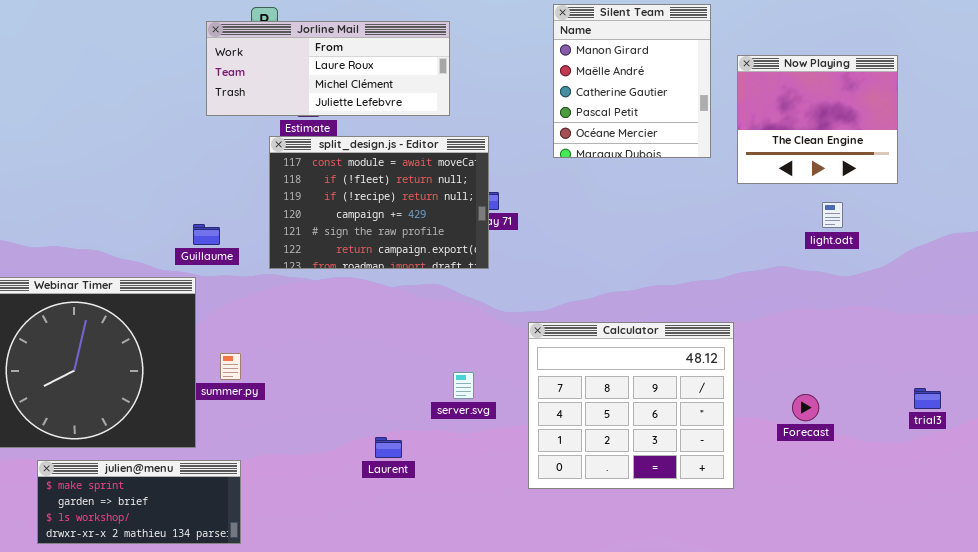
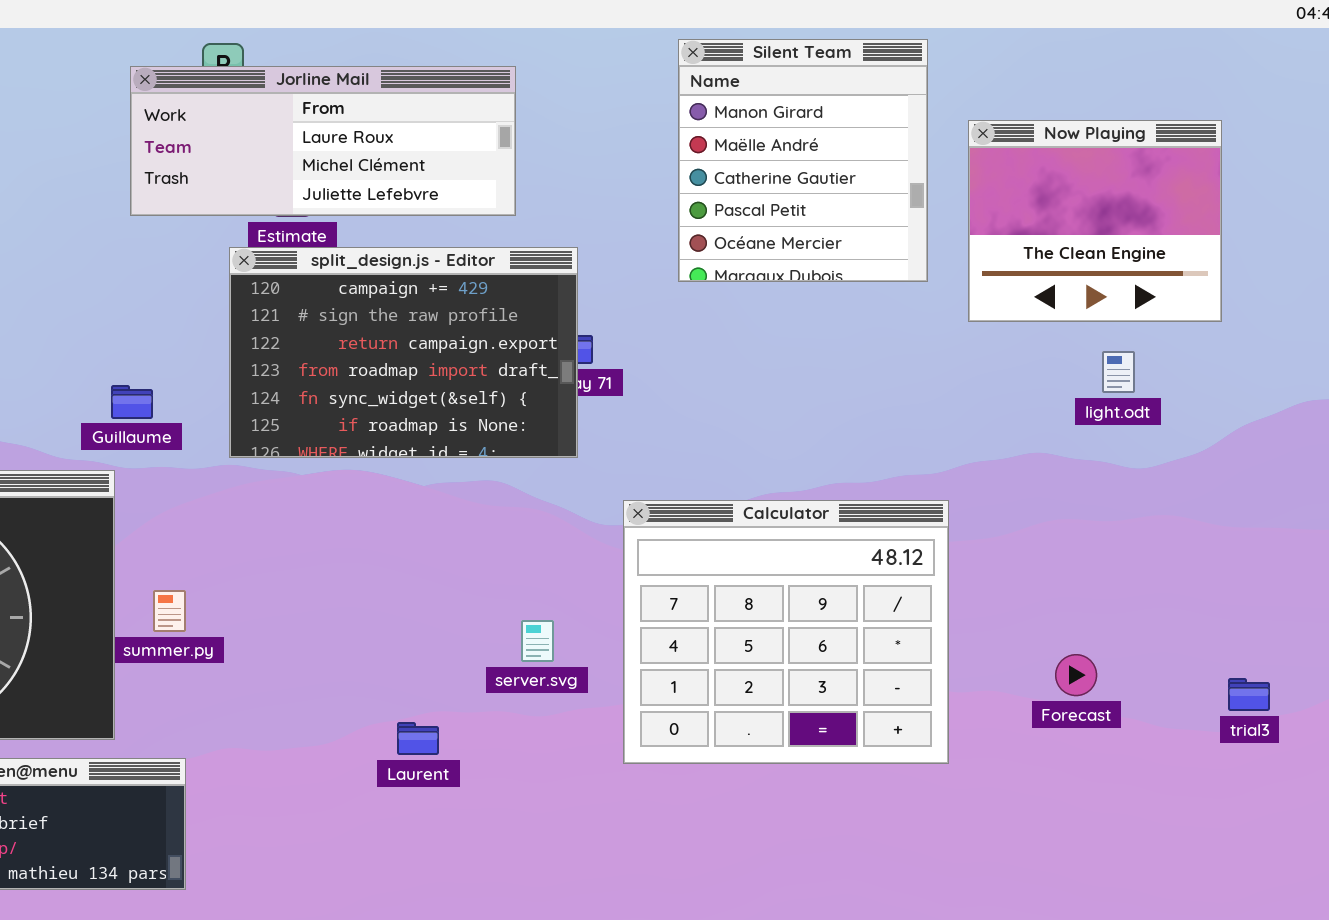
split_design.js - Editor: [269,136,489,269] -> [229,247,578,458], scrolled down 3 rows
Calculator: [528,322,734,489] -> [623,500,949,764], moved
trial3: [914,388,941,409] -> [1228,678,1270,711], moved

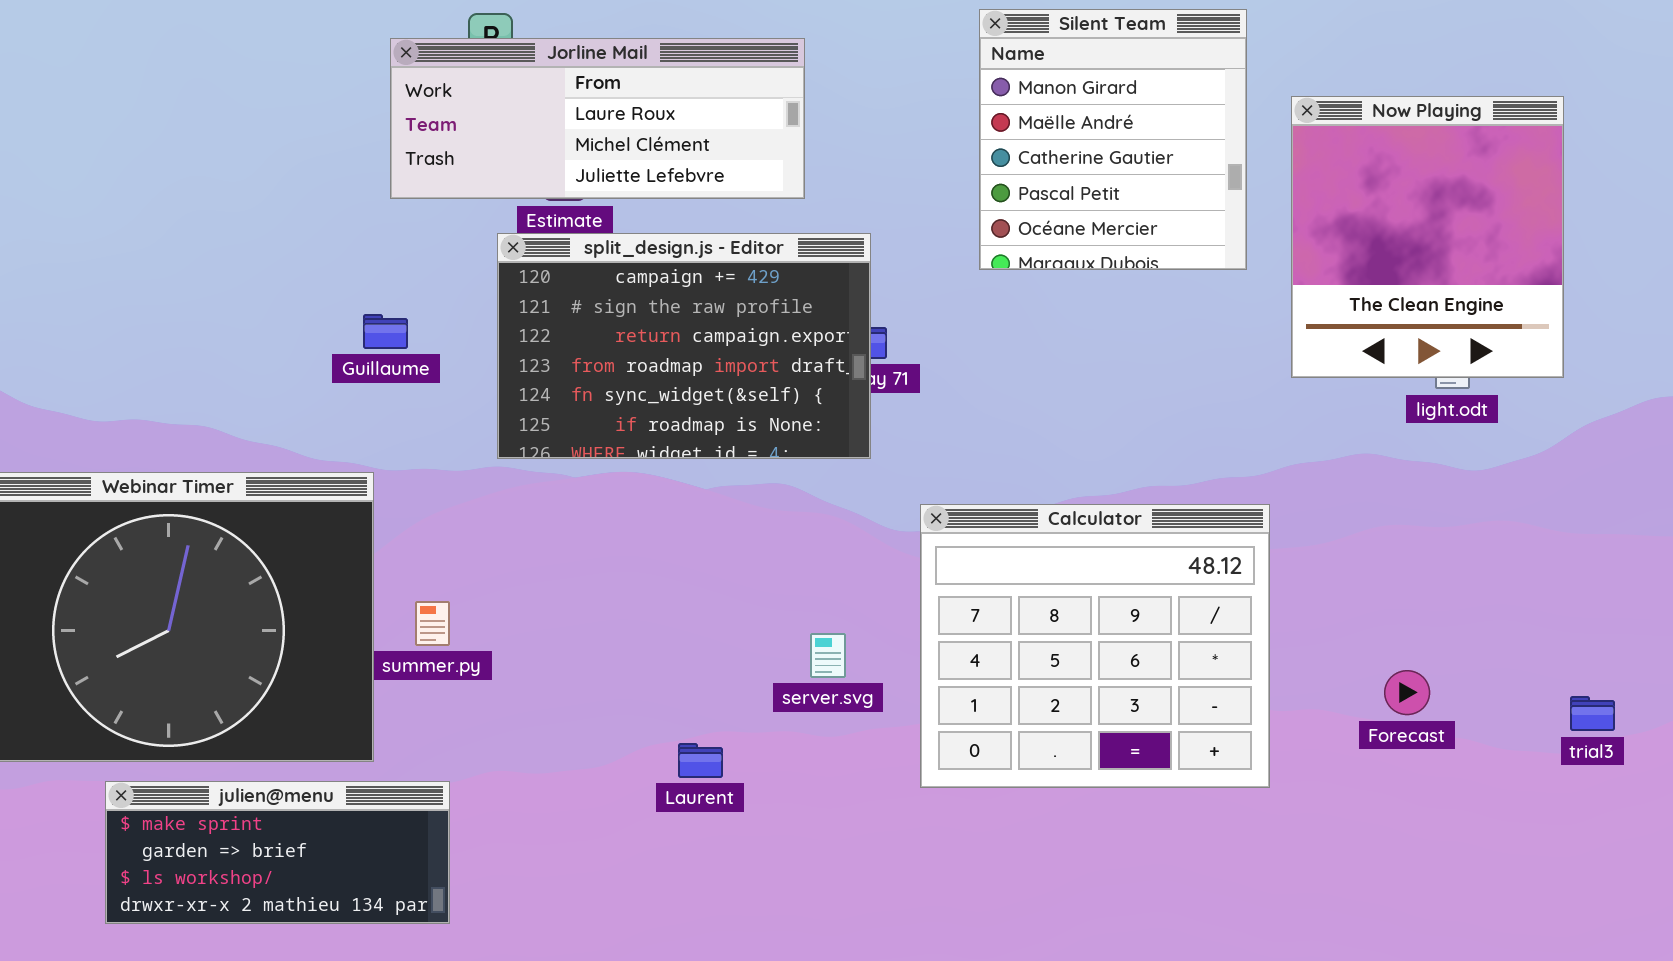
Now Playing: [968,120,1222,322] -> [1291,96,1564,378], resized
Guillaume: [111,385,153,419] -> [363,314,408,349], moved

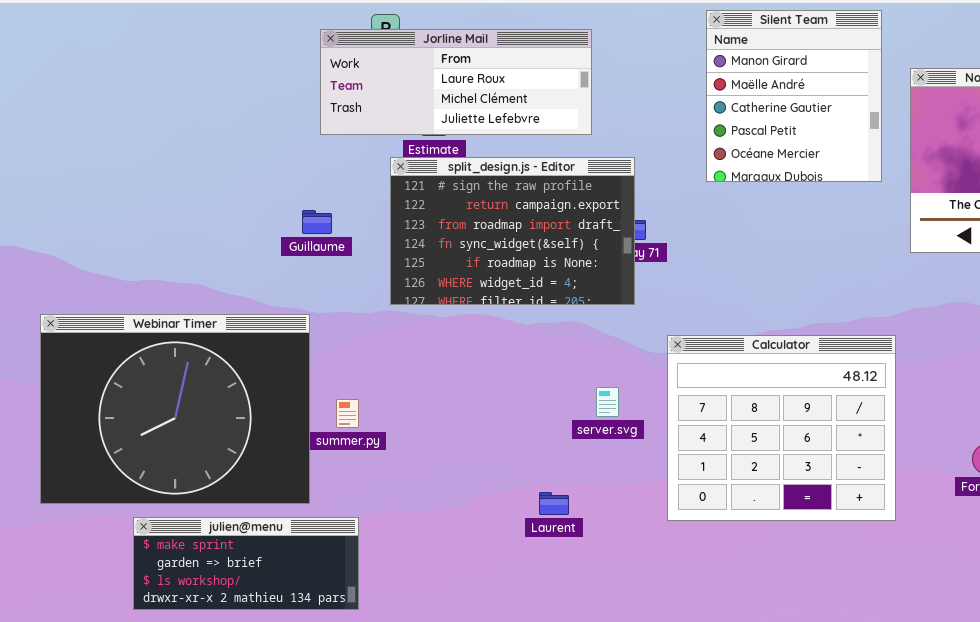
split_design.js - Editor: [497,233,871,459] -> [390,157,635,305], scrolled down 1 row
server.svg: [810,633,846,678] -> [596,387,619,417], moved
Laurent: [678,743,723,778] -> [539,492,569,515], moved

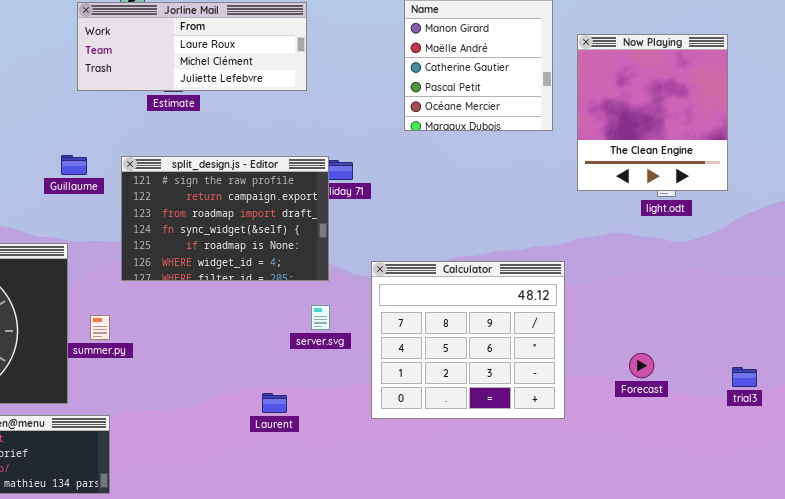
split_design.js - Editor: [390,157,635,305] -> [121,156,329,281], moved

